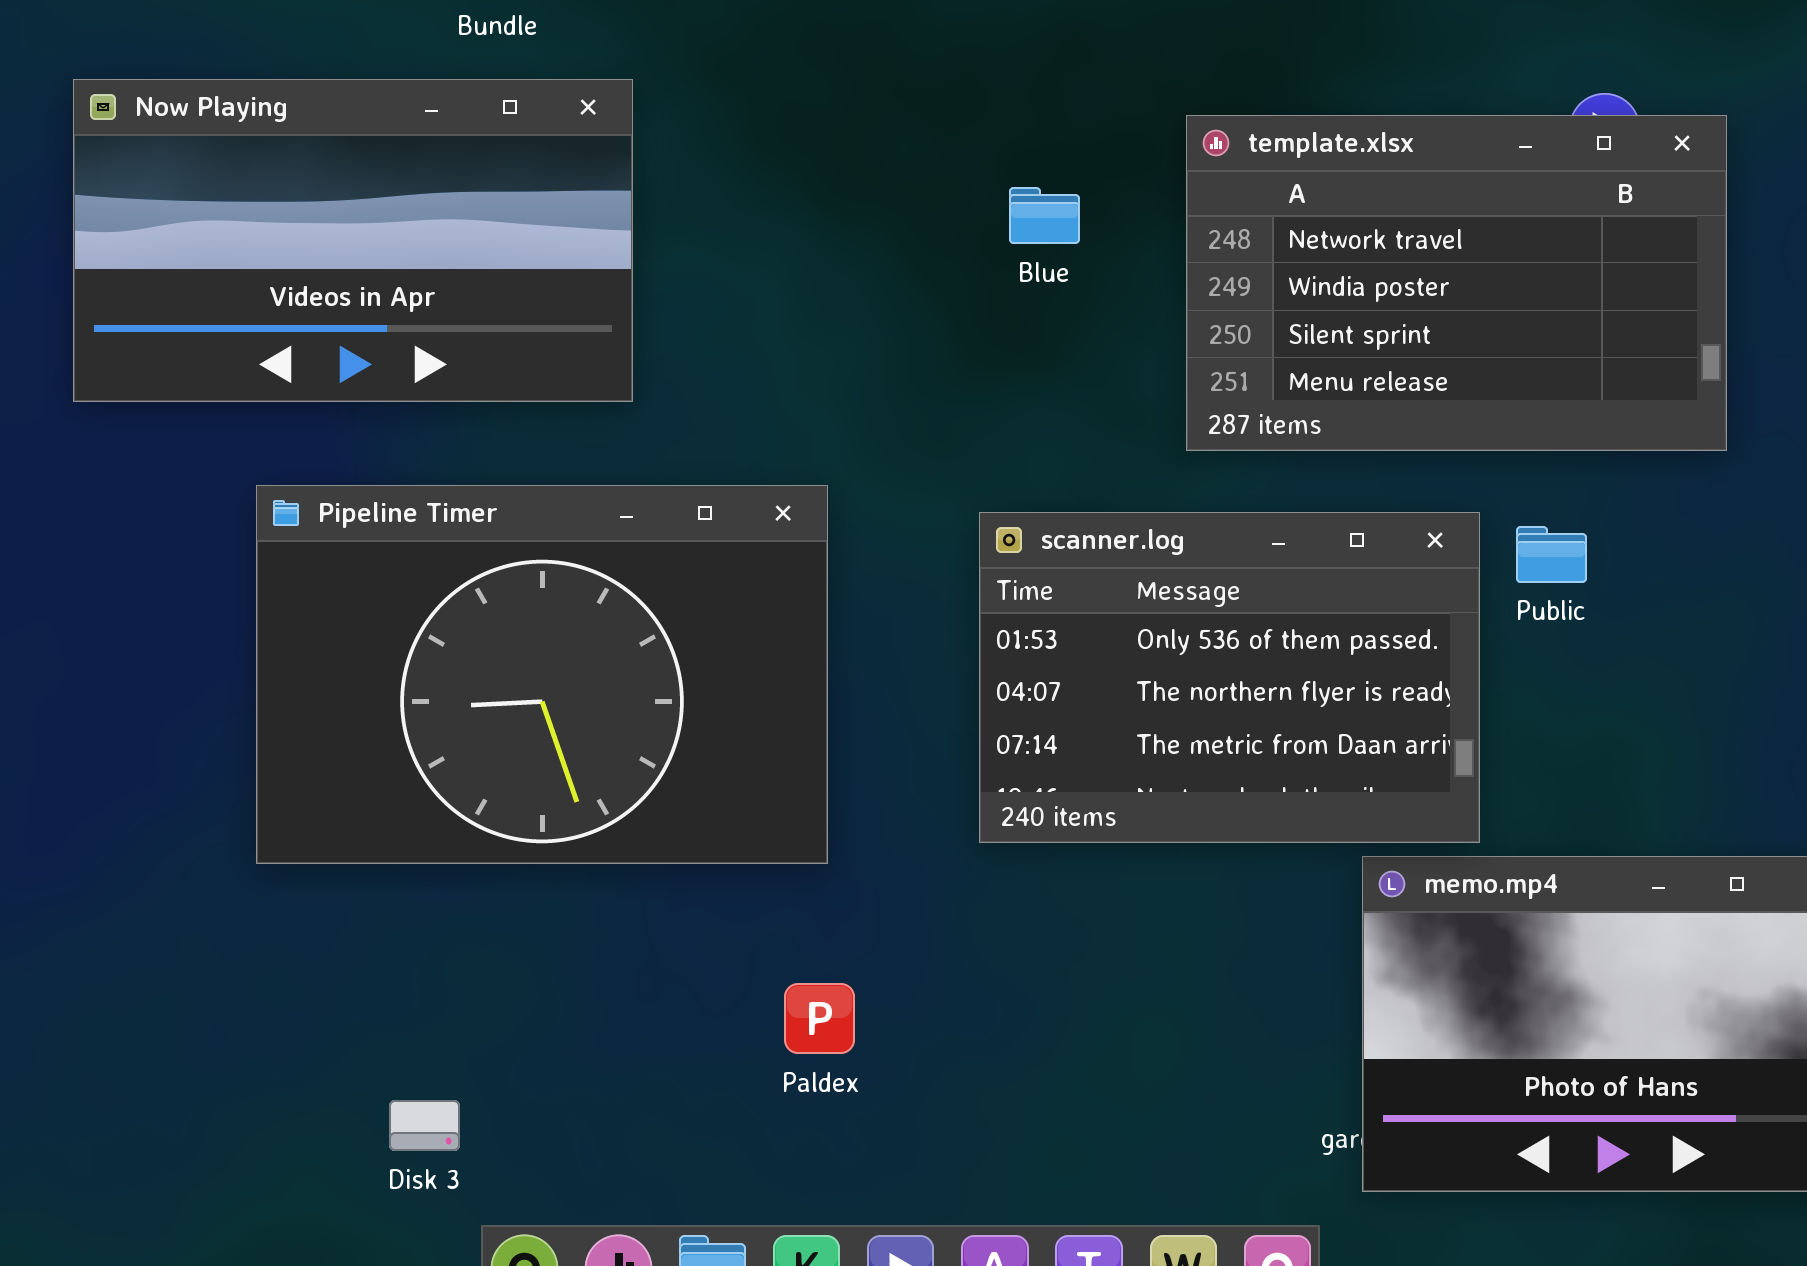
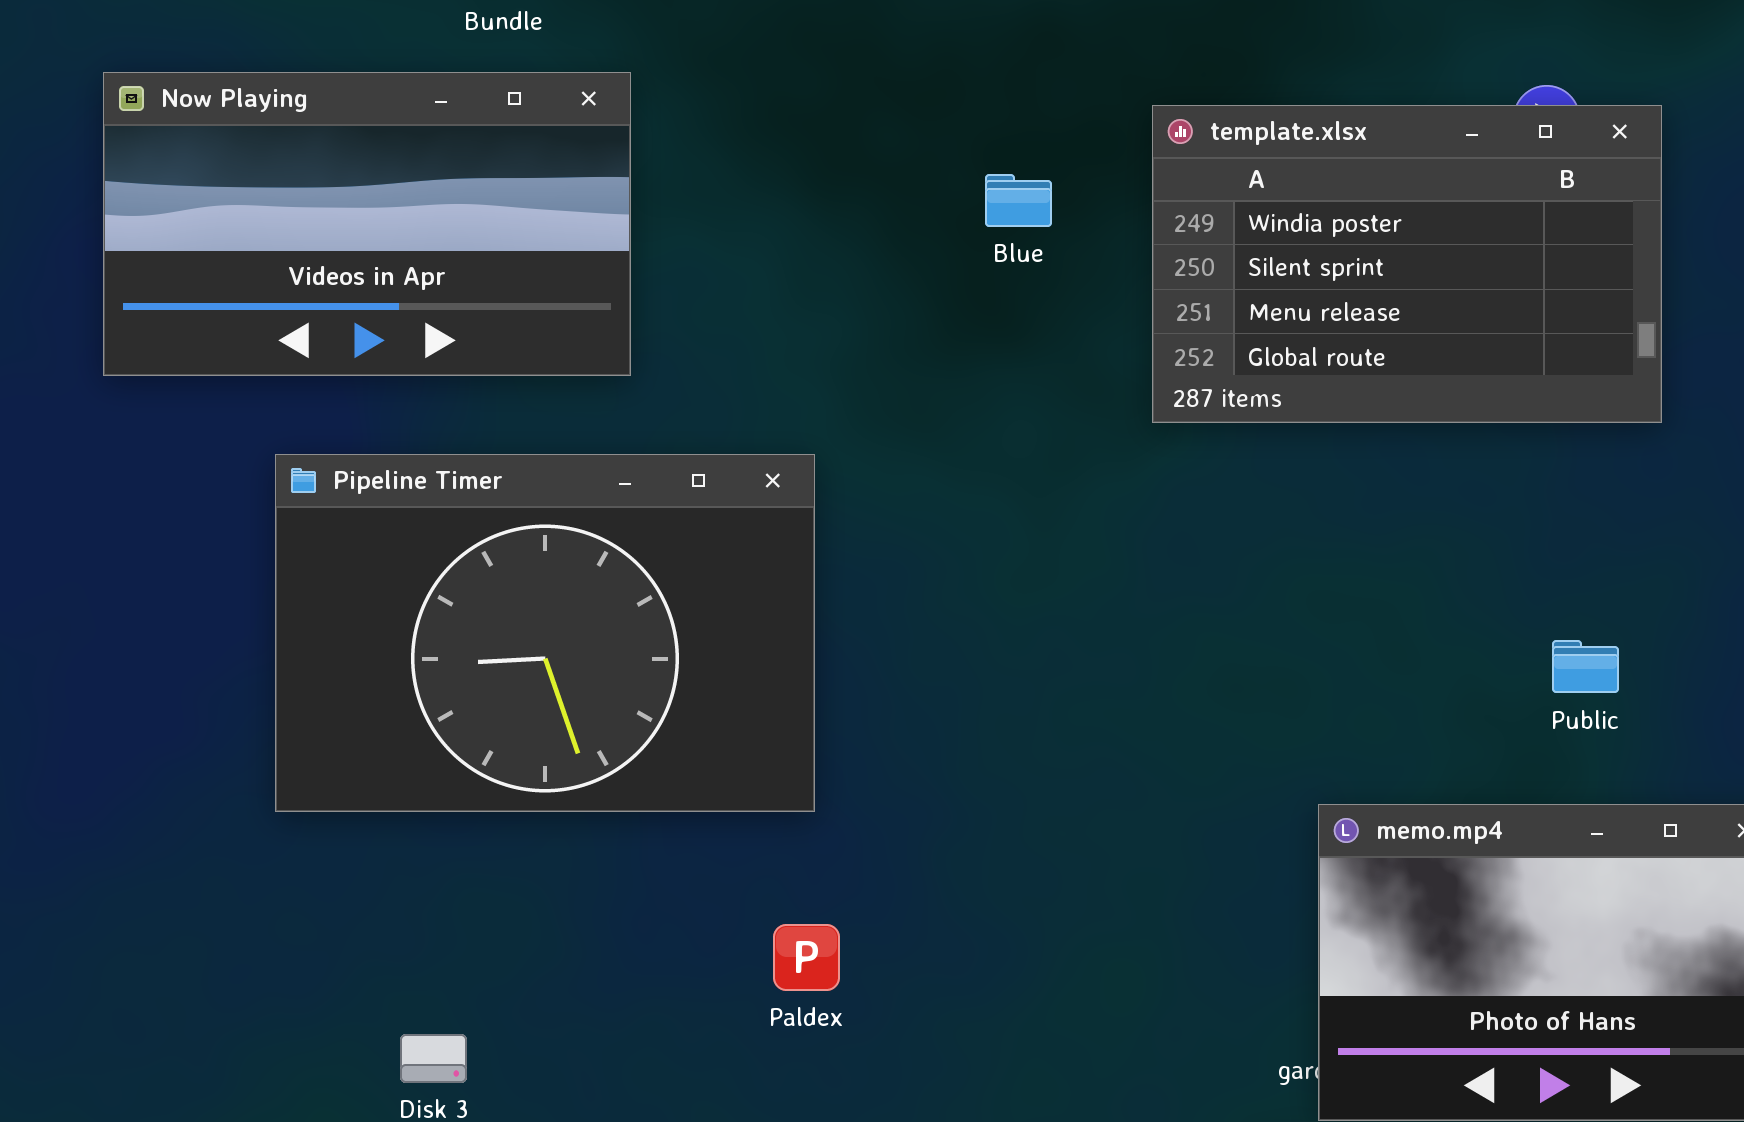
template.xlsx: [1186,115,1727,451] -> [1152,105,1662,423], scrolled down 1 row
scanner.log: [979,512,1480,843] -> none, closed
Public: [1516,526,1587,583] -> [1552,640,1619,693], moved

